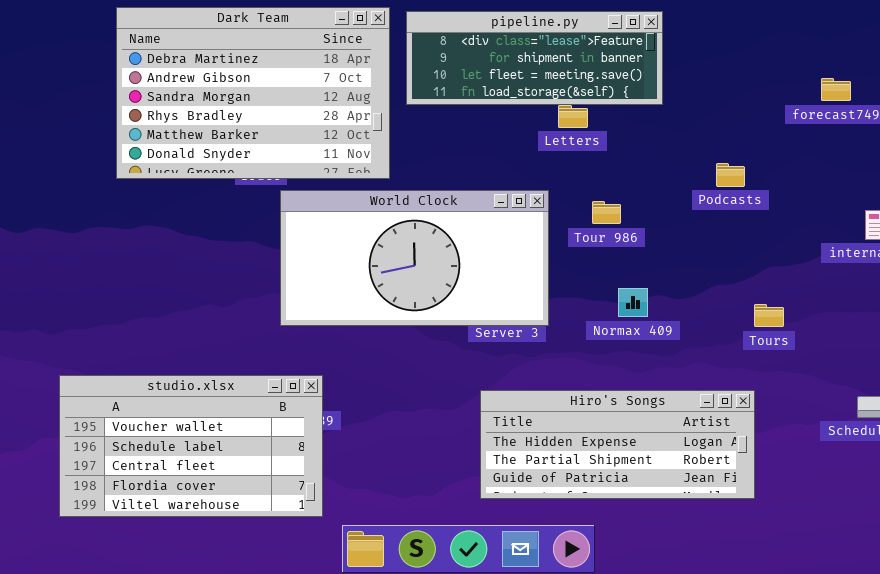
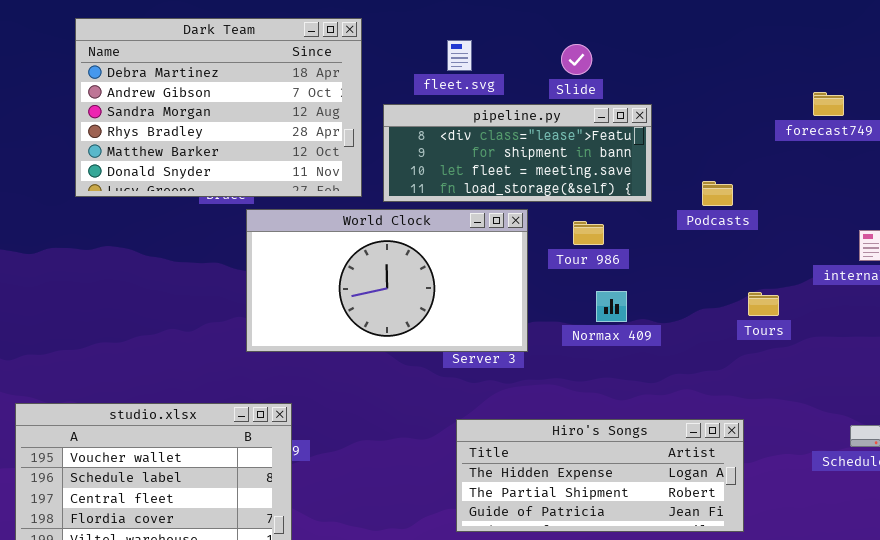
pipeline.py: [406,11,663,105] -> [383,104,652,202], moved
Normax 409: [618,288,648,317] -> [596,291,627,322], moved
Tours: [754,304,784,327] -> [748,292,779,316], moved

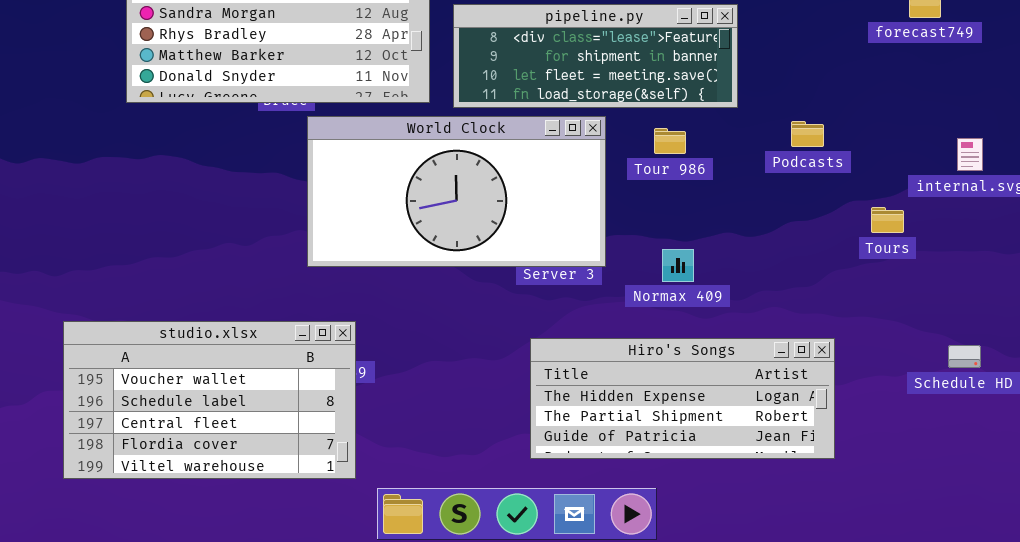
Podcasts: [702,181,733,206] -> [791,121,824,147], moved
Normax 409: [596,291,627,322] -> [662,249,694,282], moved
Tours: [748,292,779,316] -> [871,207,904,233], moved

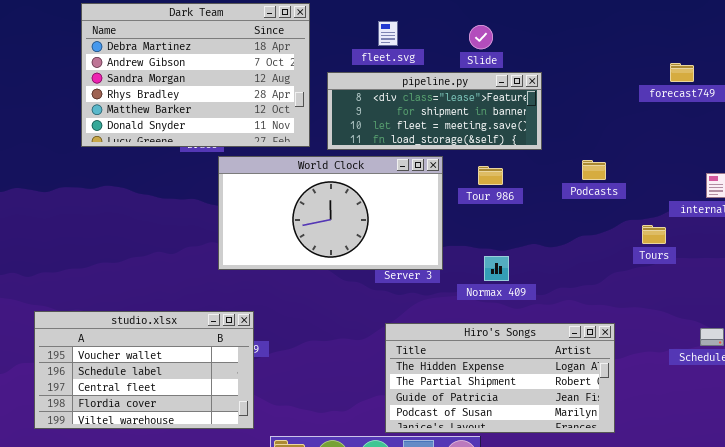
Hiro's Songs: [530,338,835,459] -> [385,323,615,433], resized

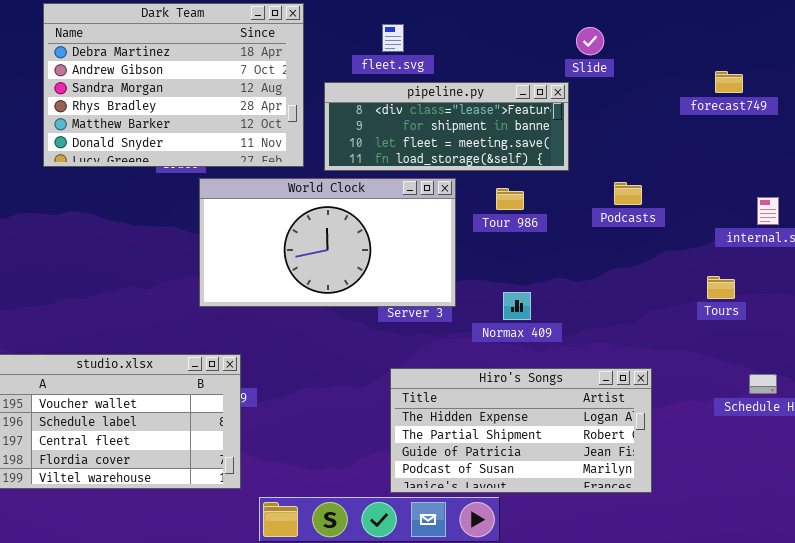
Slide: [469,25,493,49] -> [576,27,604,55], moved
Tours: [642,225,666,244] -> [707,276,735,299], moved

